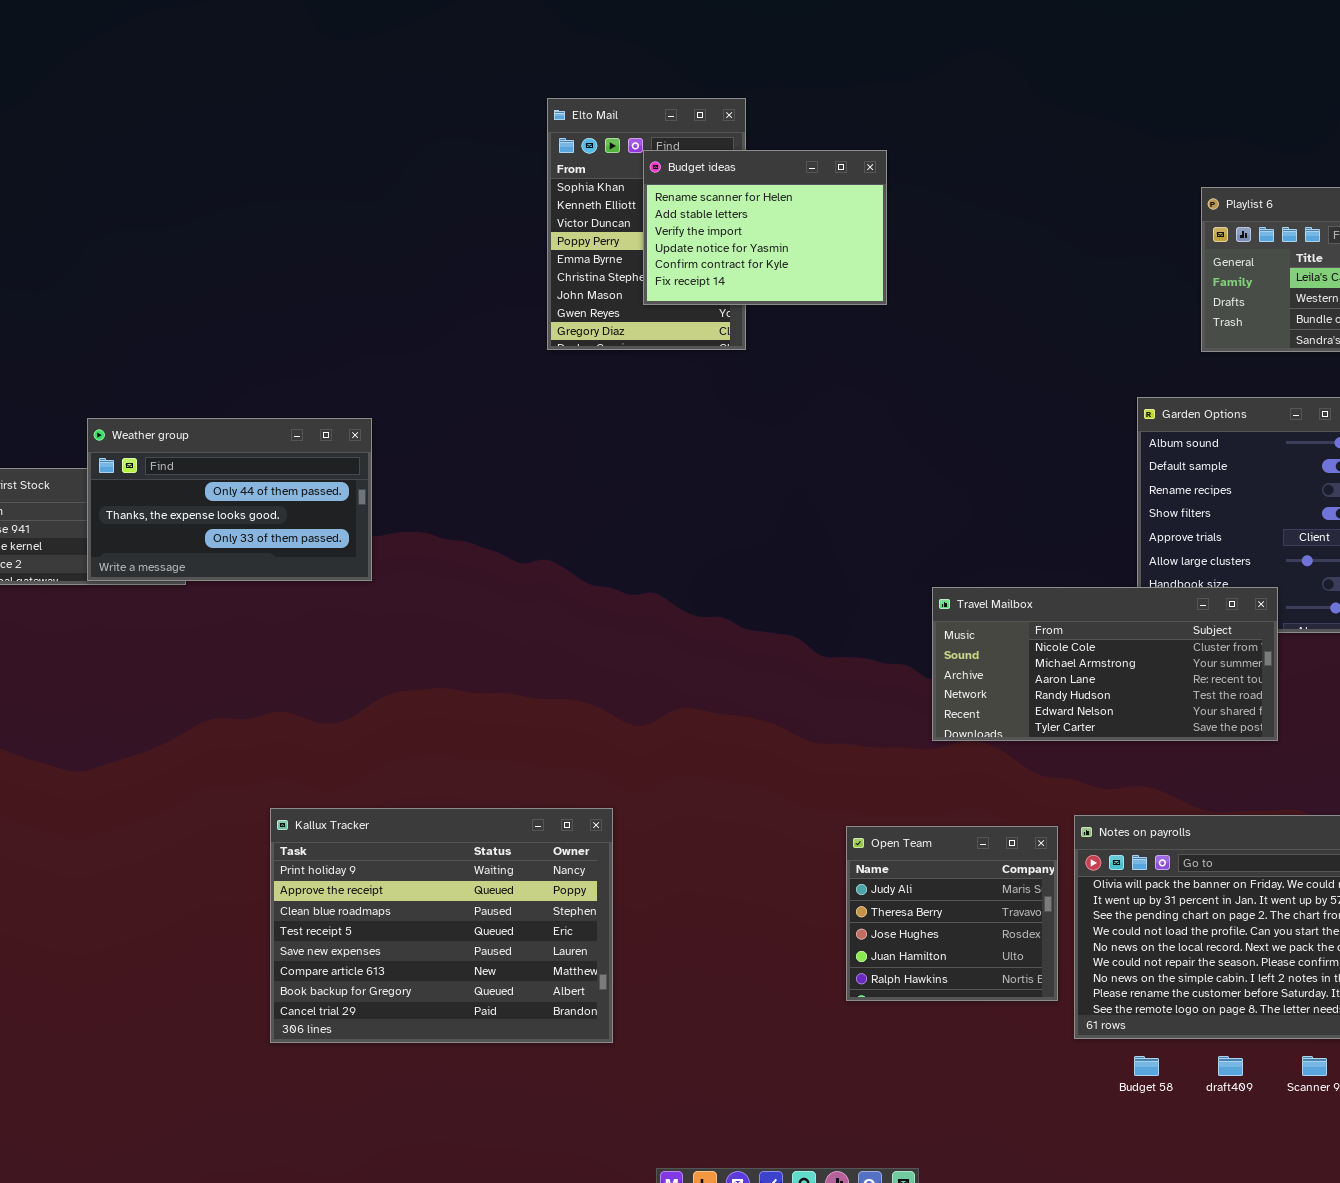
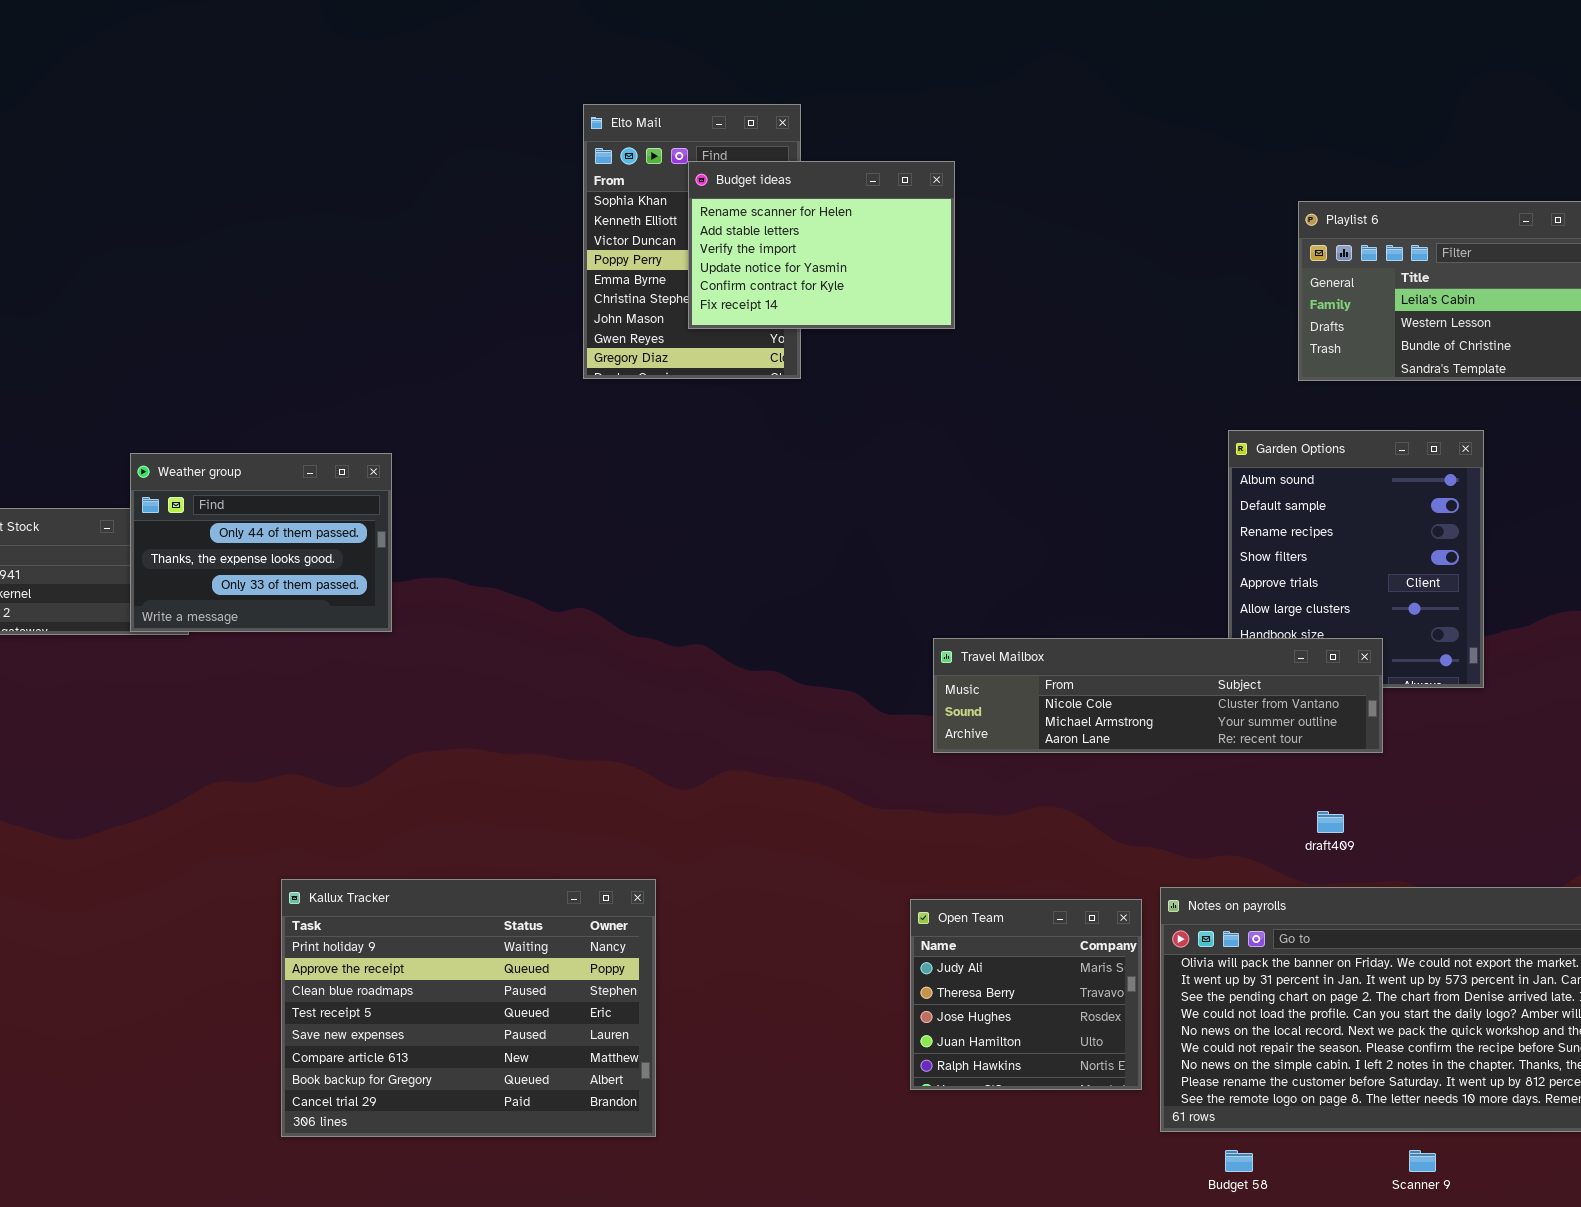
Weather group: [87,418,372,581] -> [130,453,392,632], resized
Travel Mailbox: [932,587,1278,741] -> [933,638,1383,753], resized
draft409: [1218,1056,1243,1076] -> [1317,811,1344,833], moved

